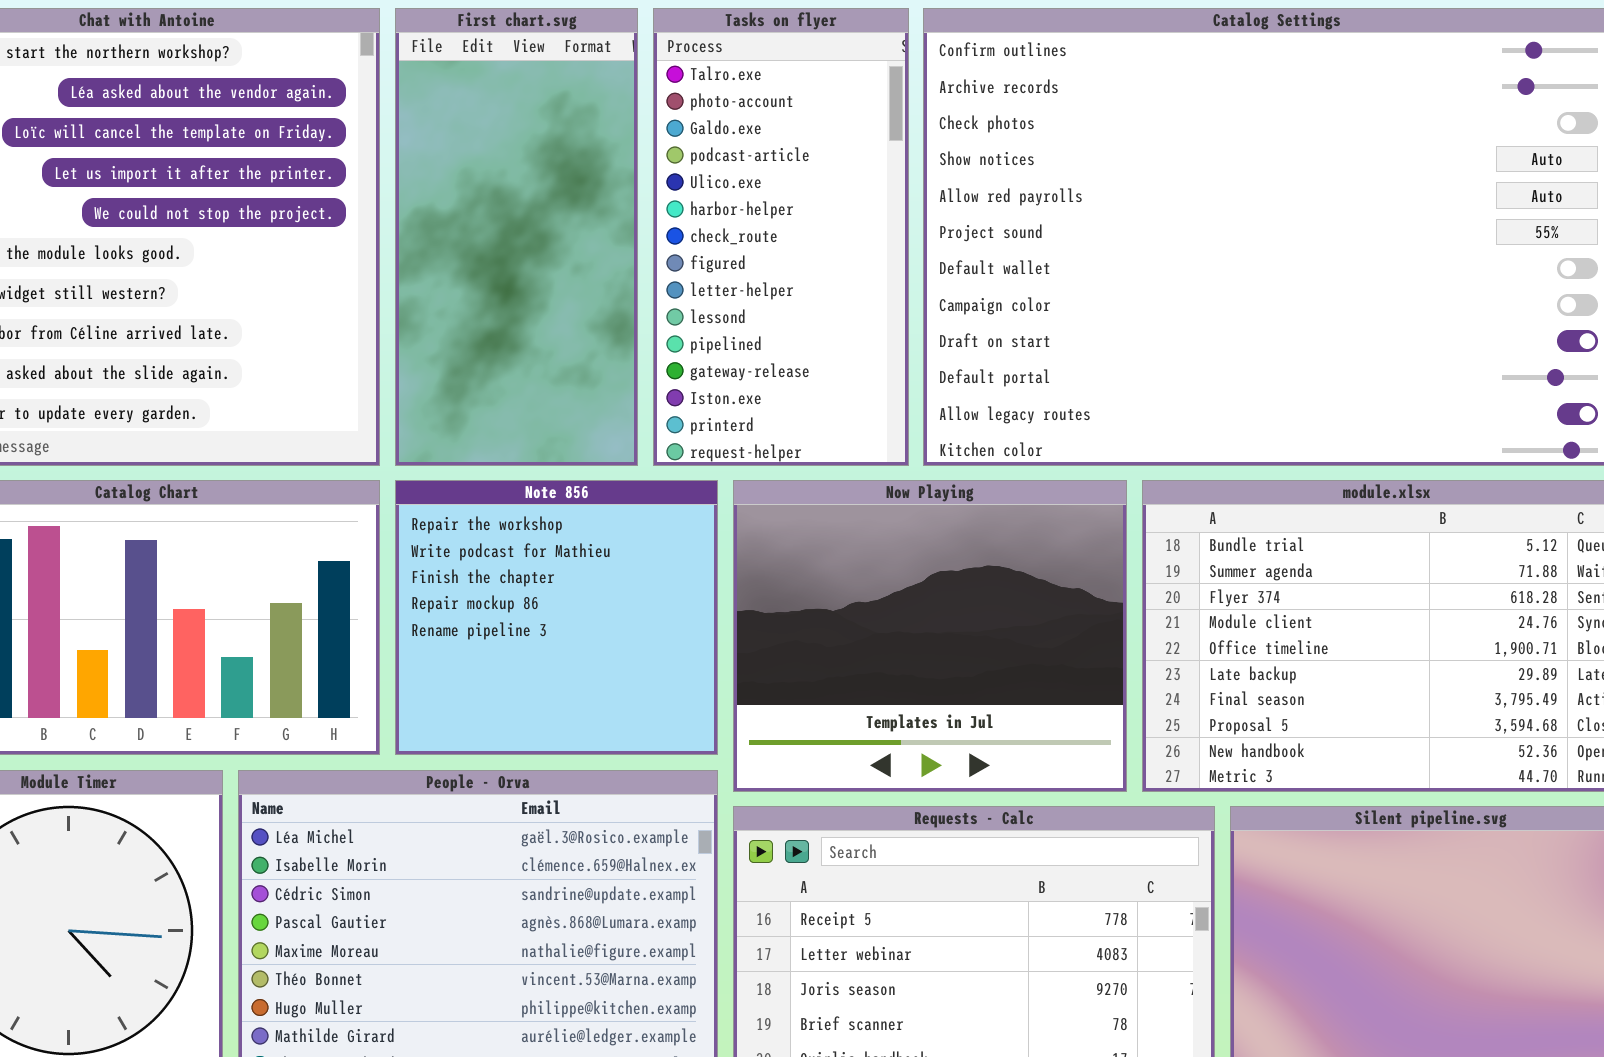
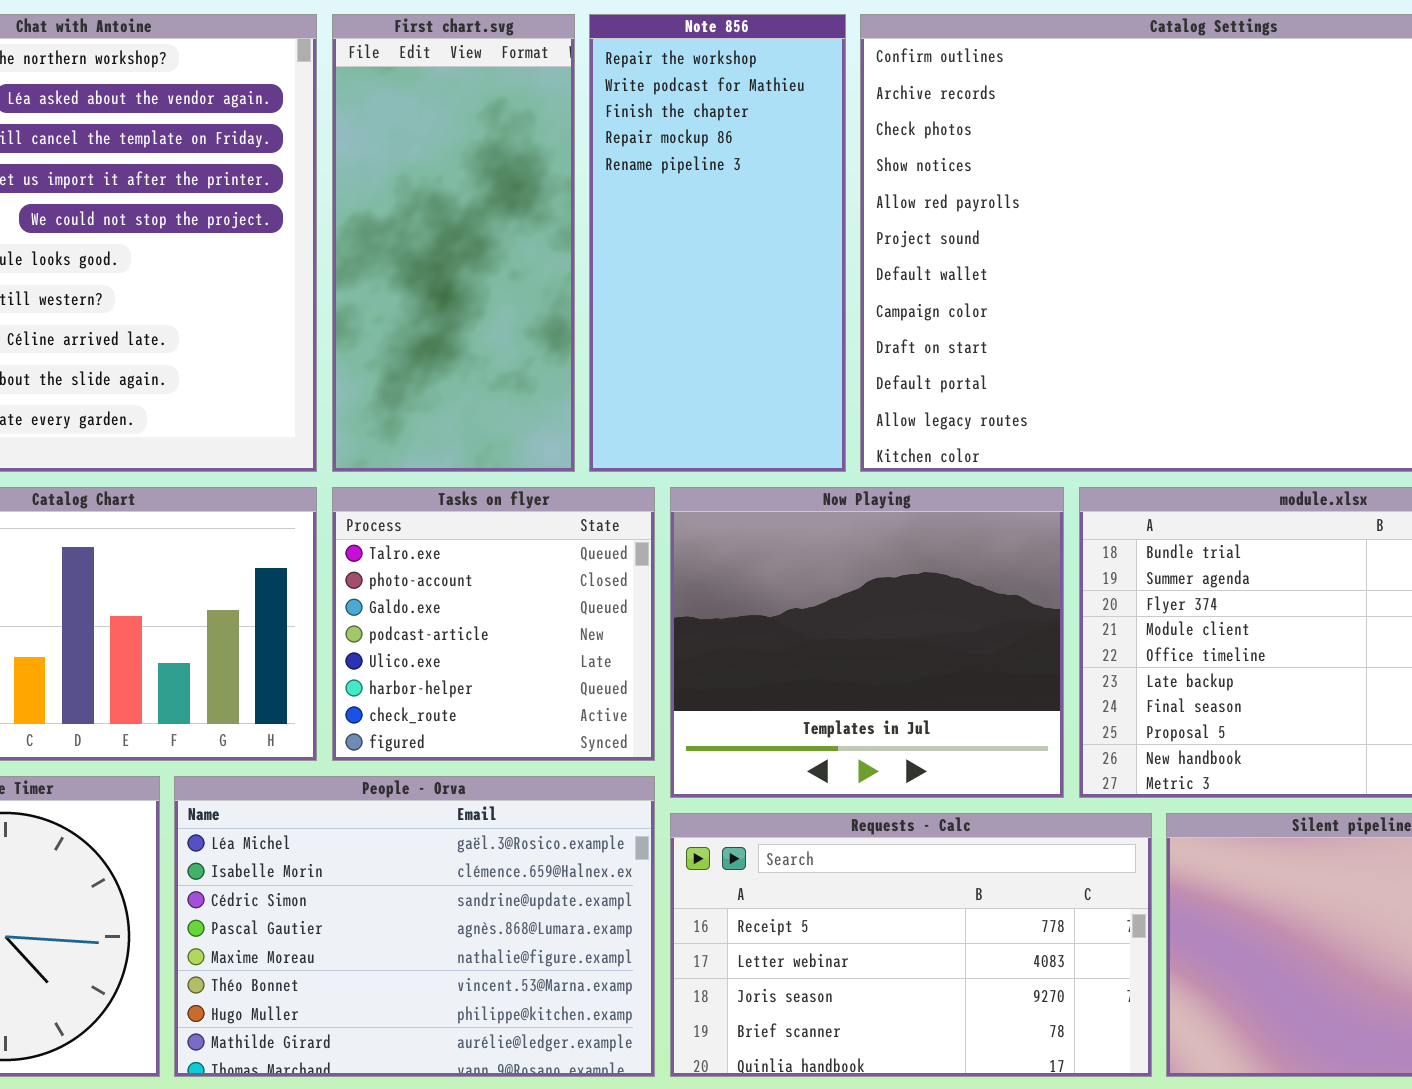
Tasks on flyer: [653,8,909,466] -> [332,487,655,761], moved, resized
Note 856: [395,480,718,755] -> [589,14,846,472], moved, resized

